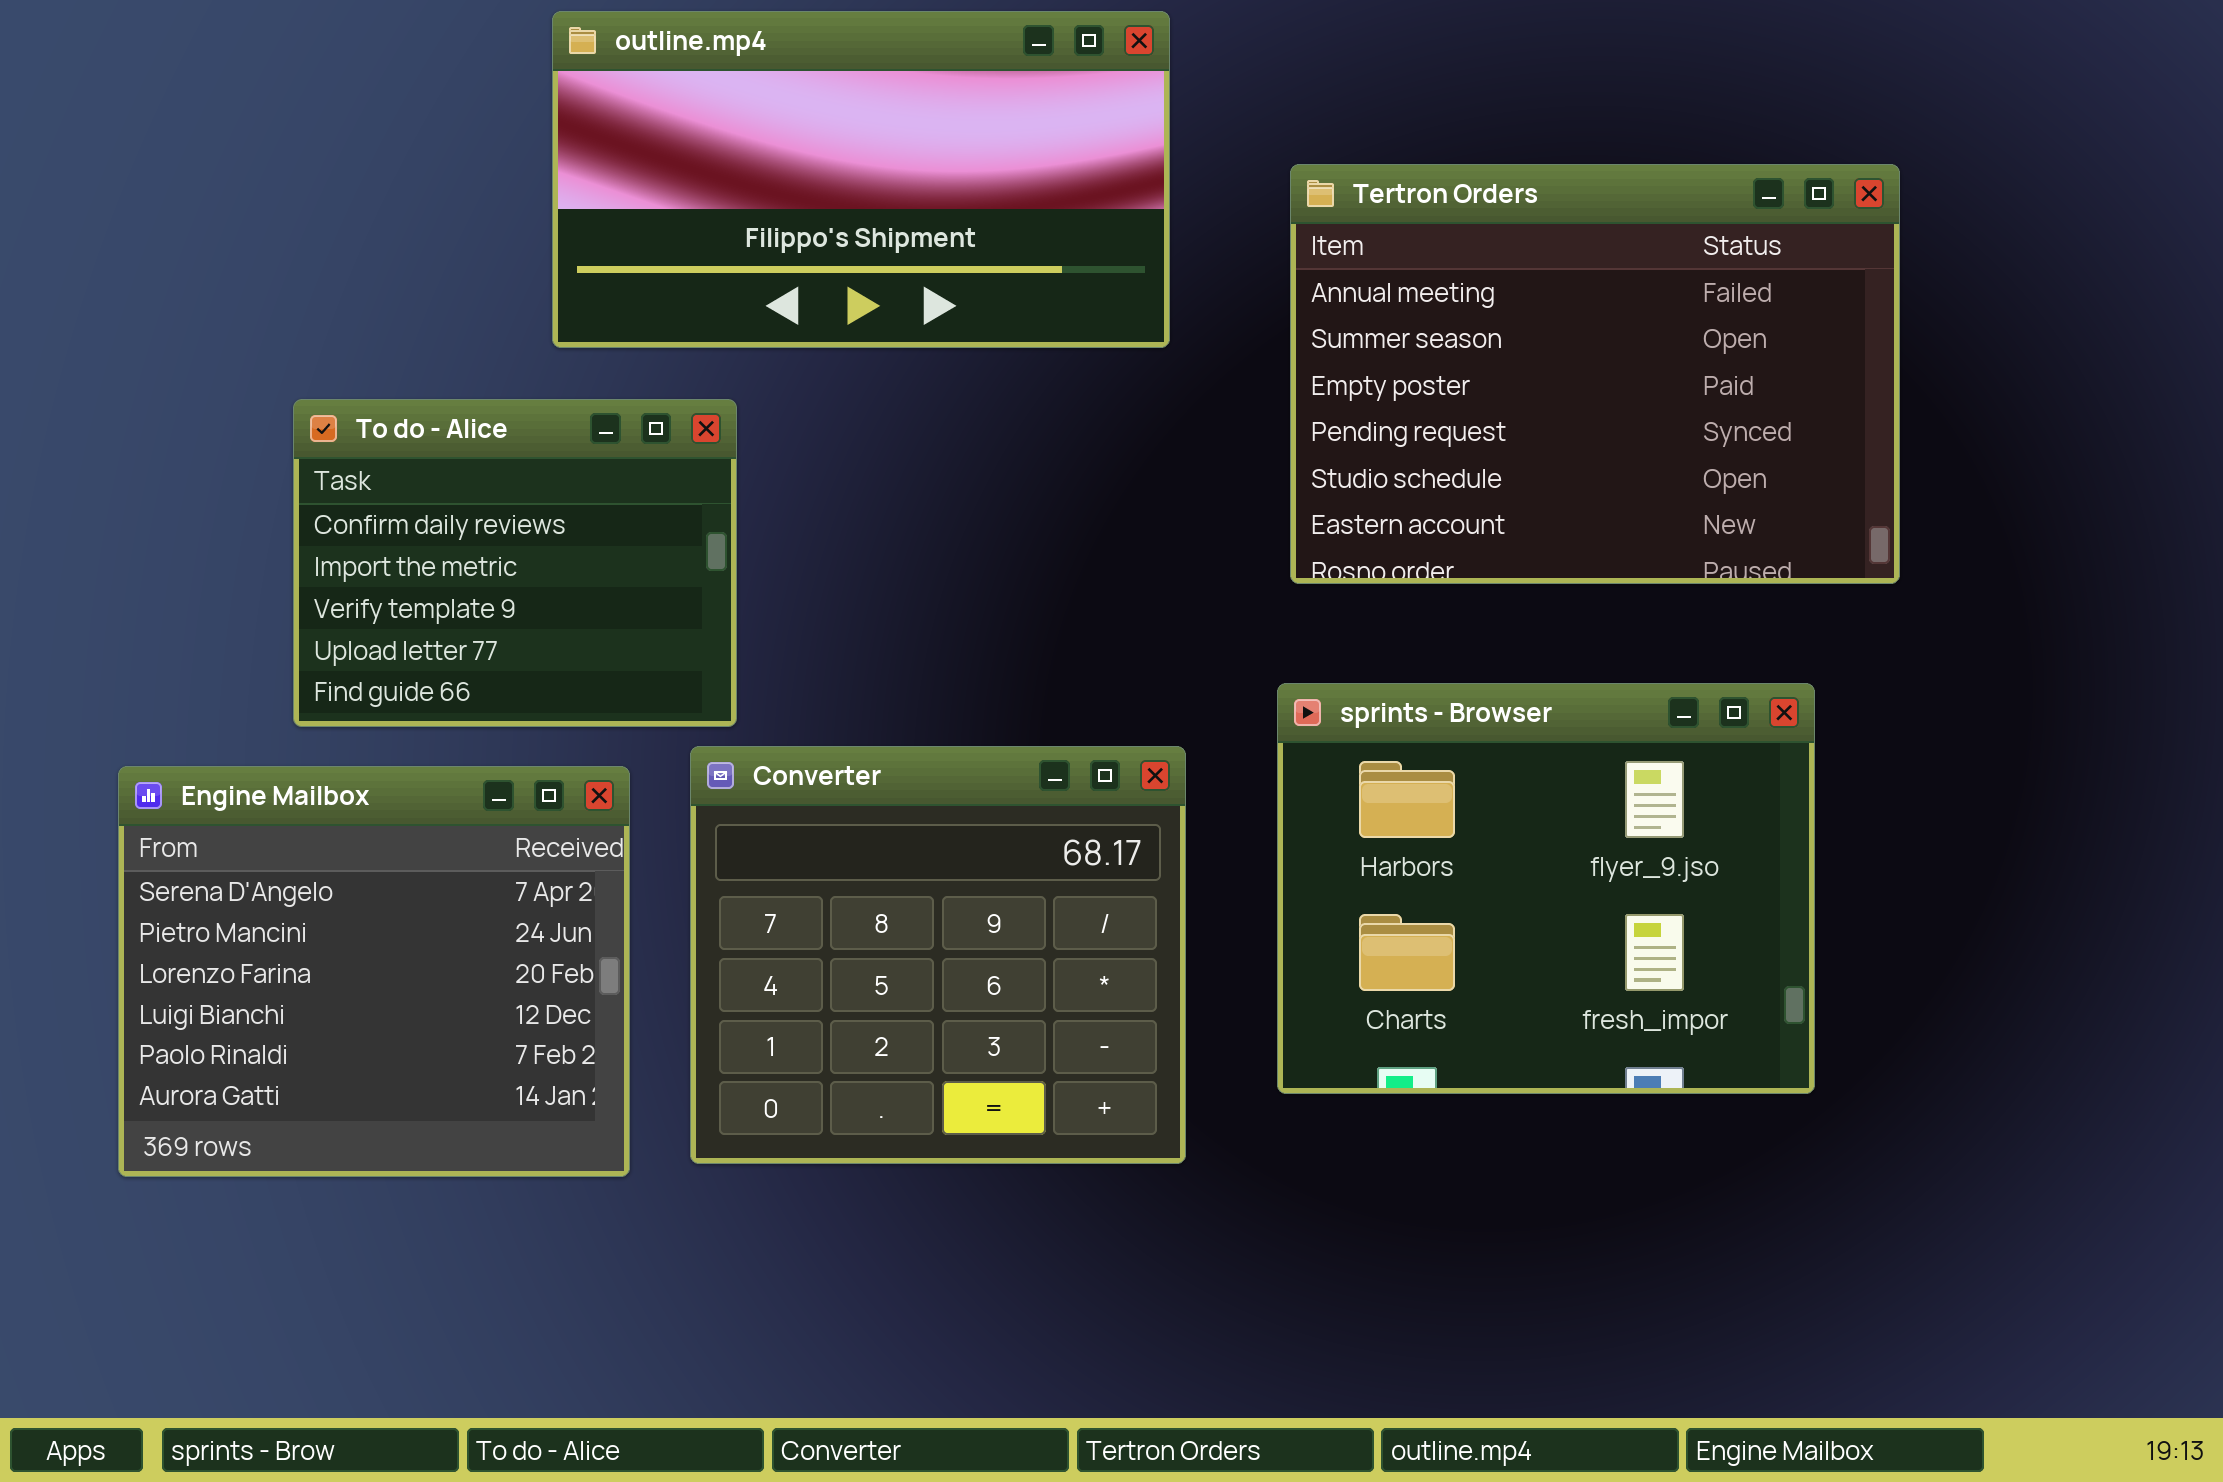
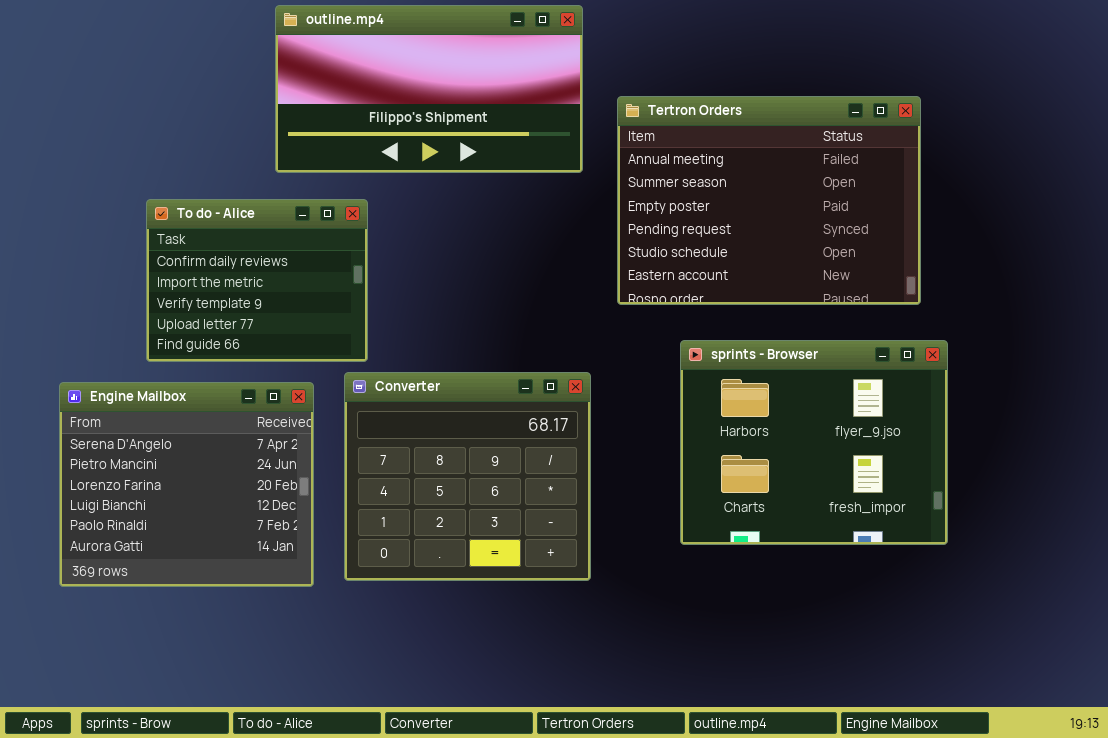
Tertron Orders: [1290,164,1900,584] -> [617,96,921,305], moved
sprints - Browser: [1277,683,1815,1094] -> [680,340,948,545], moved

